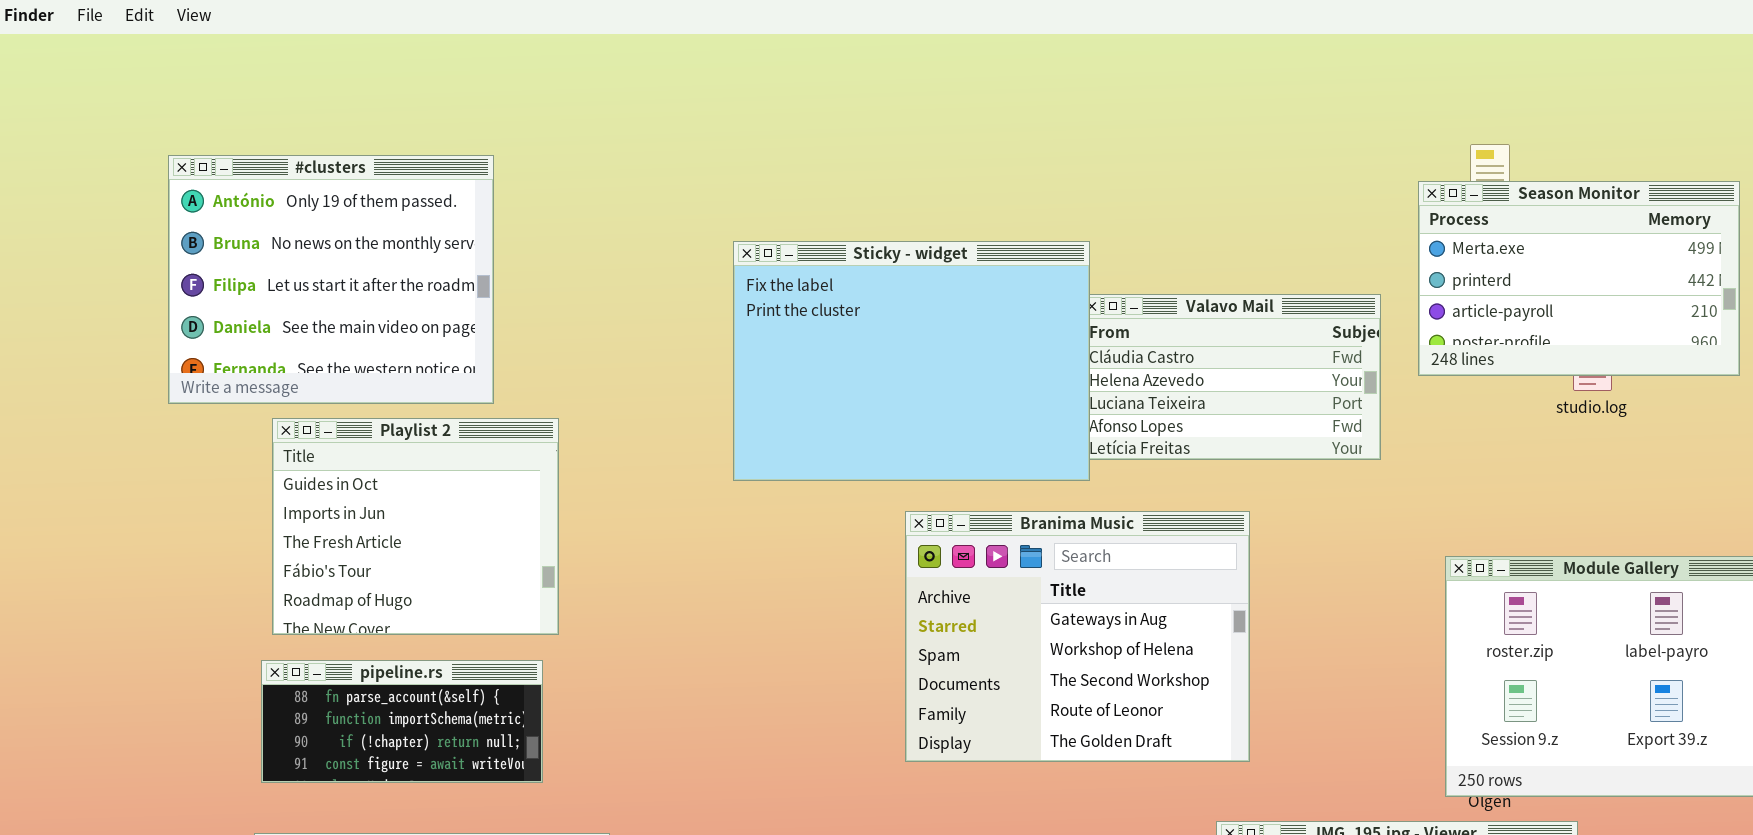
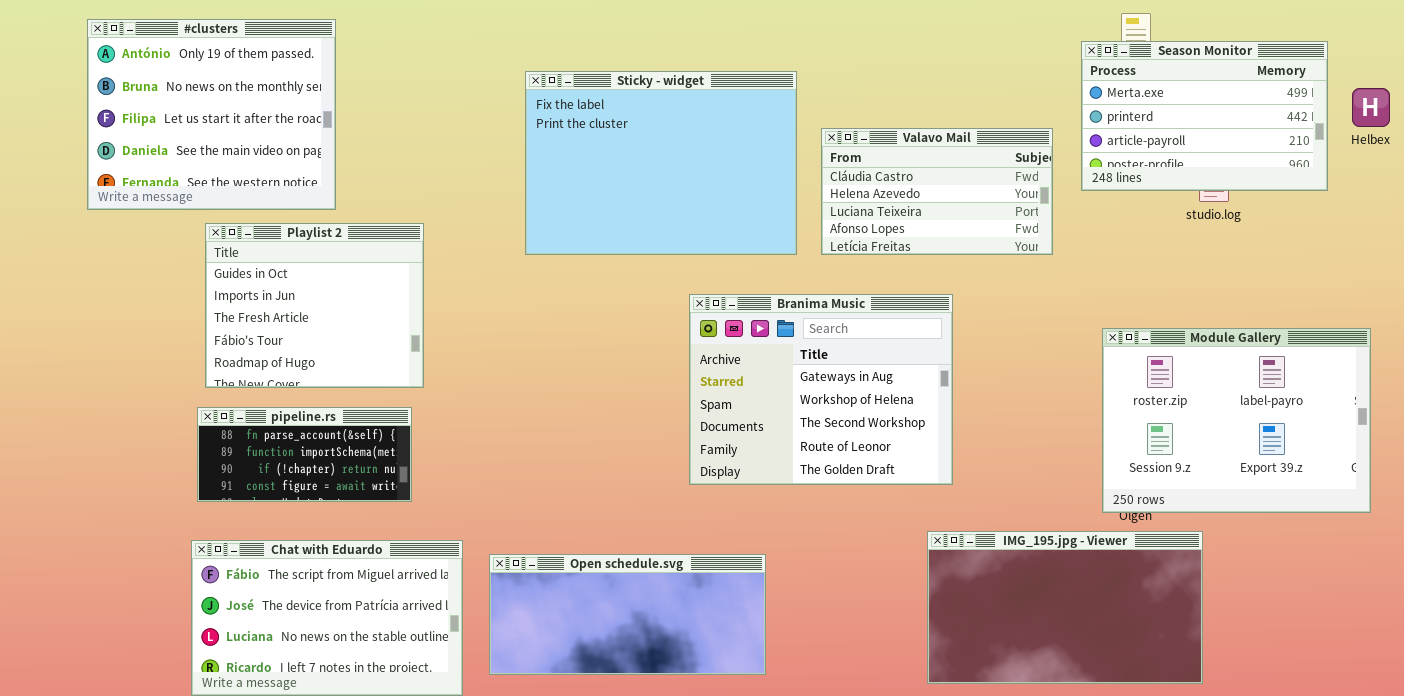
#clusters: [168,155,494,404] -> [87,19,336,210], moved
Sticky - widget: [733,241,1090,481] -> [525,71,797,255], moved

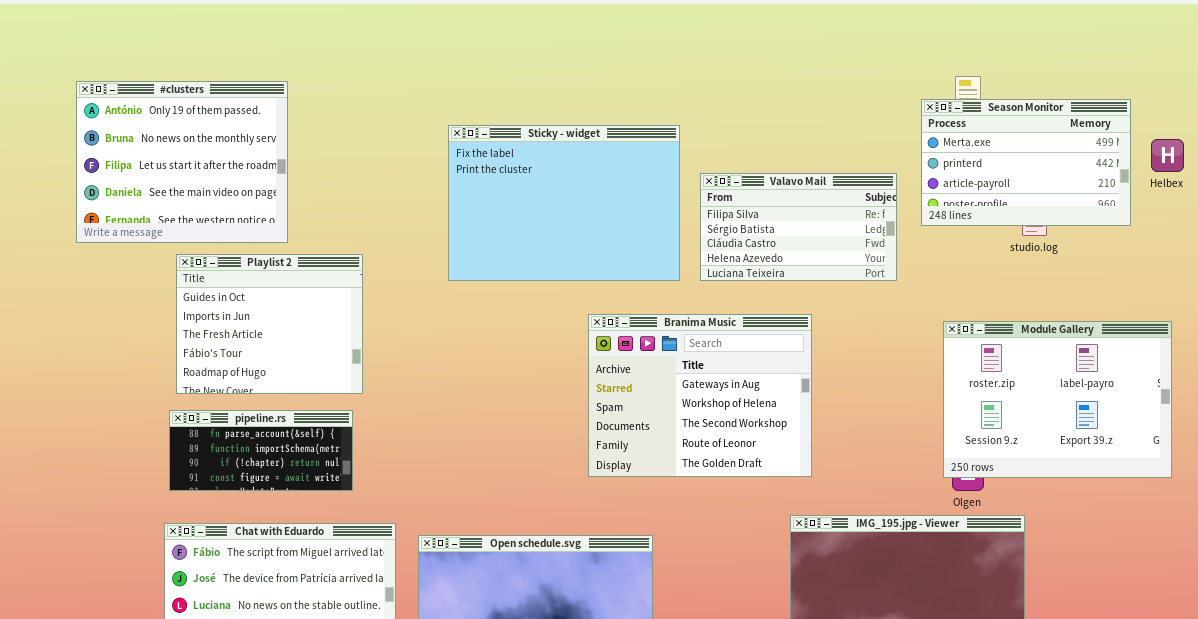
Valavo Mail: [821,128,1053,255] -> [700,173,897,281], scrolled up 2 rows
Module Gallery: [1102,328,1371,513] -> [943,321,1172,478], moved

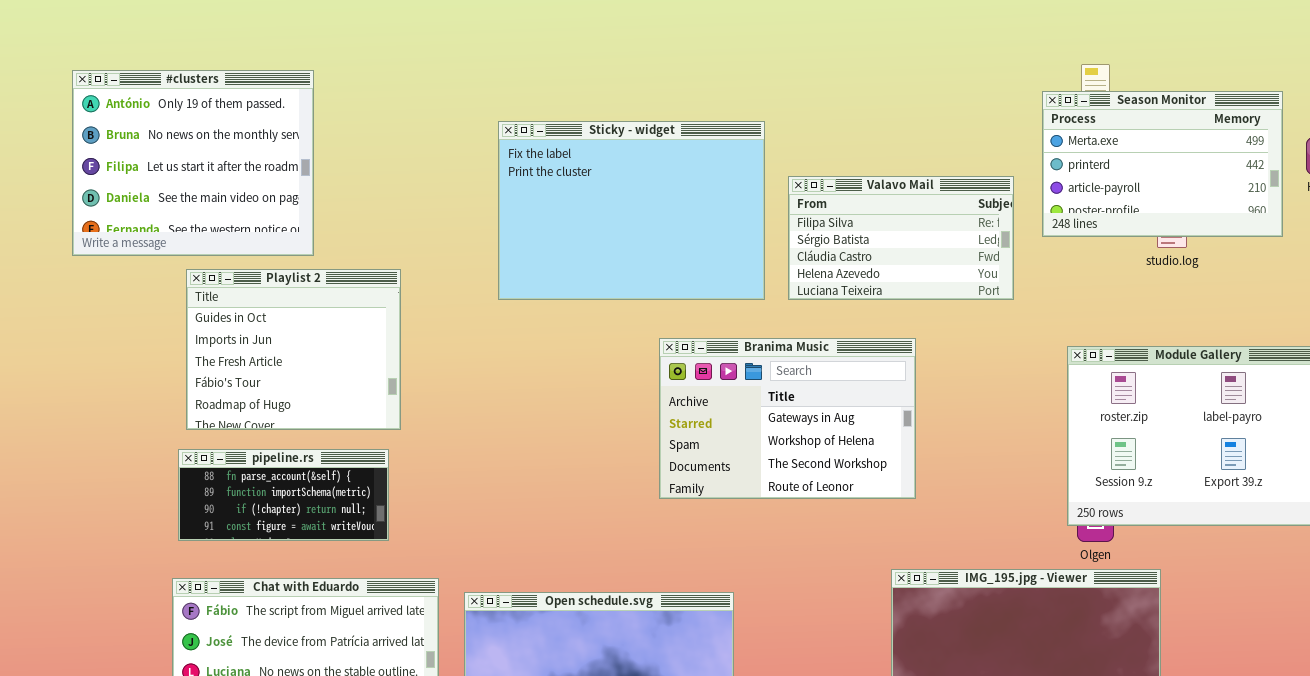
Branima Music: [588,314,812,477] -> [659,338,916,499], resized

